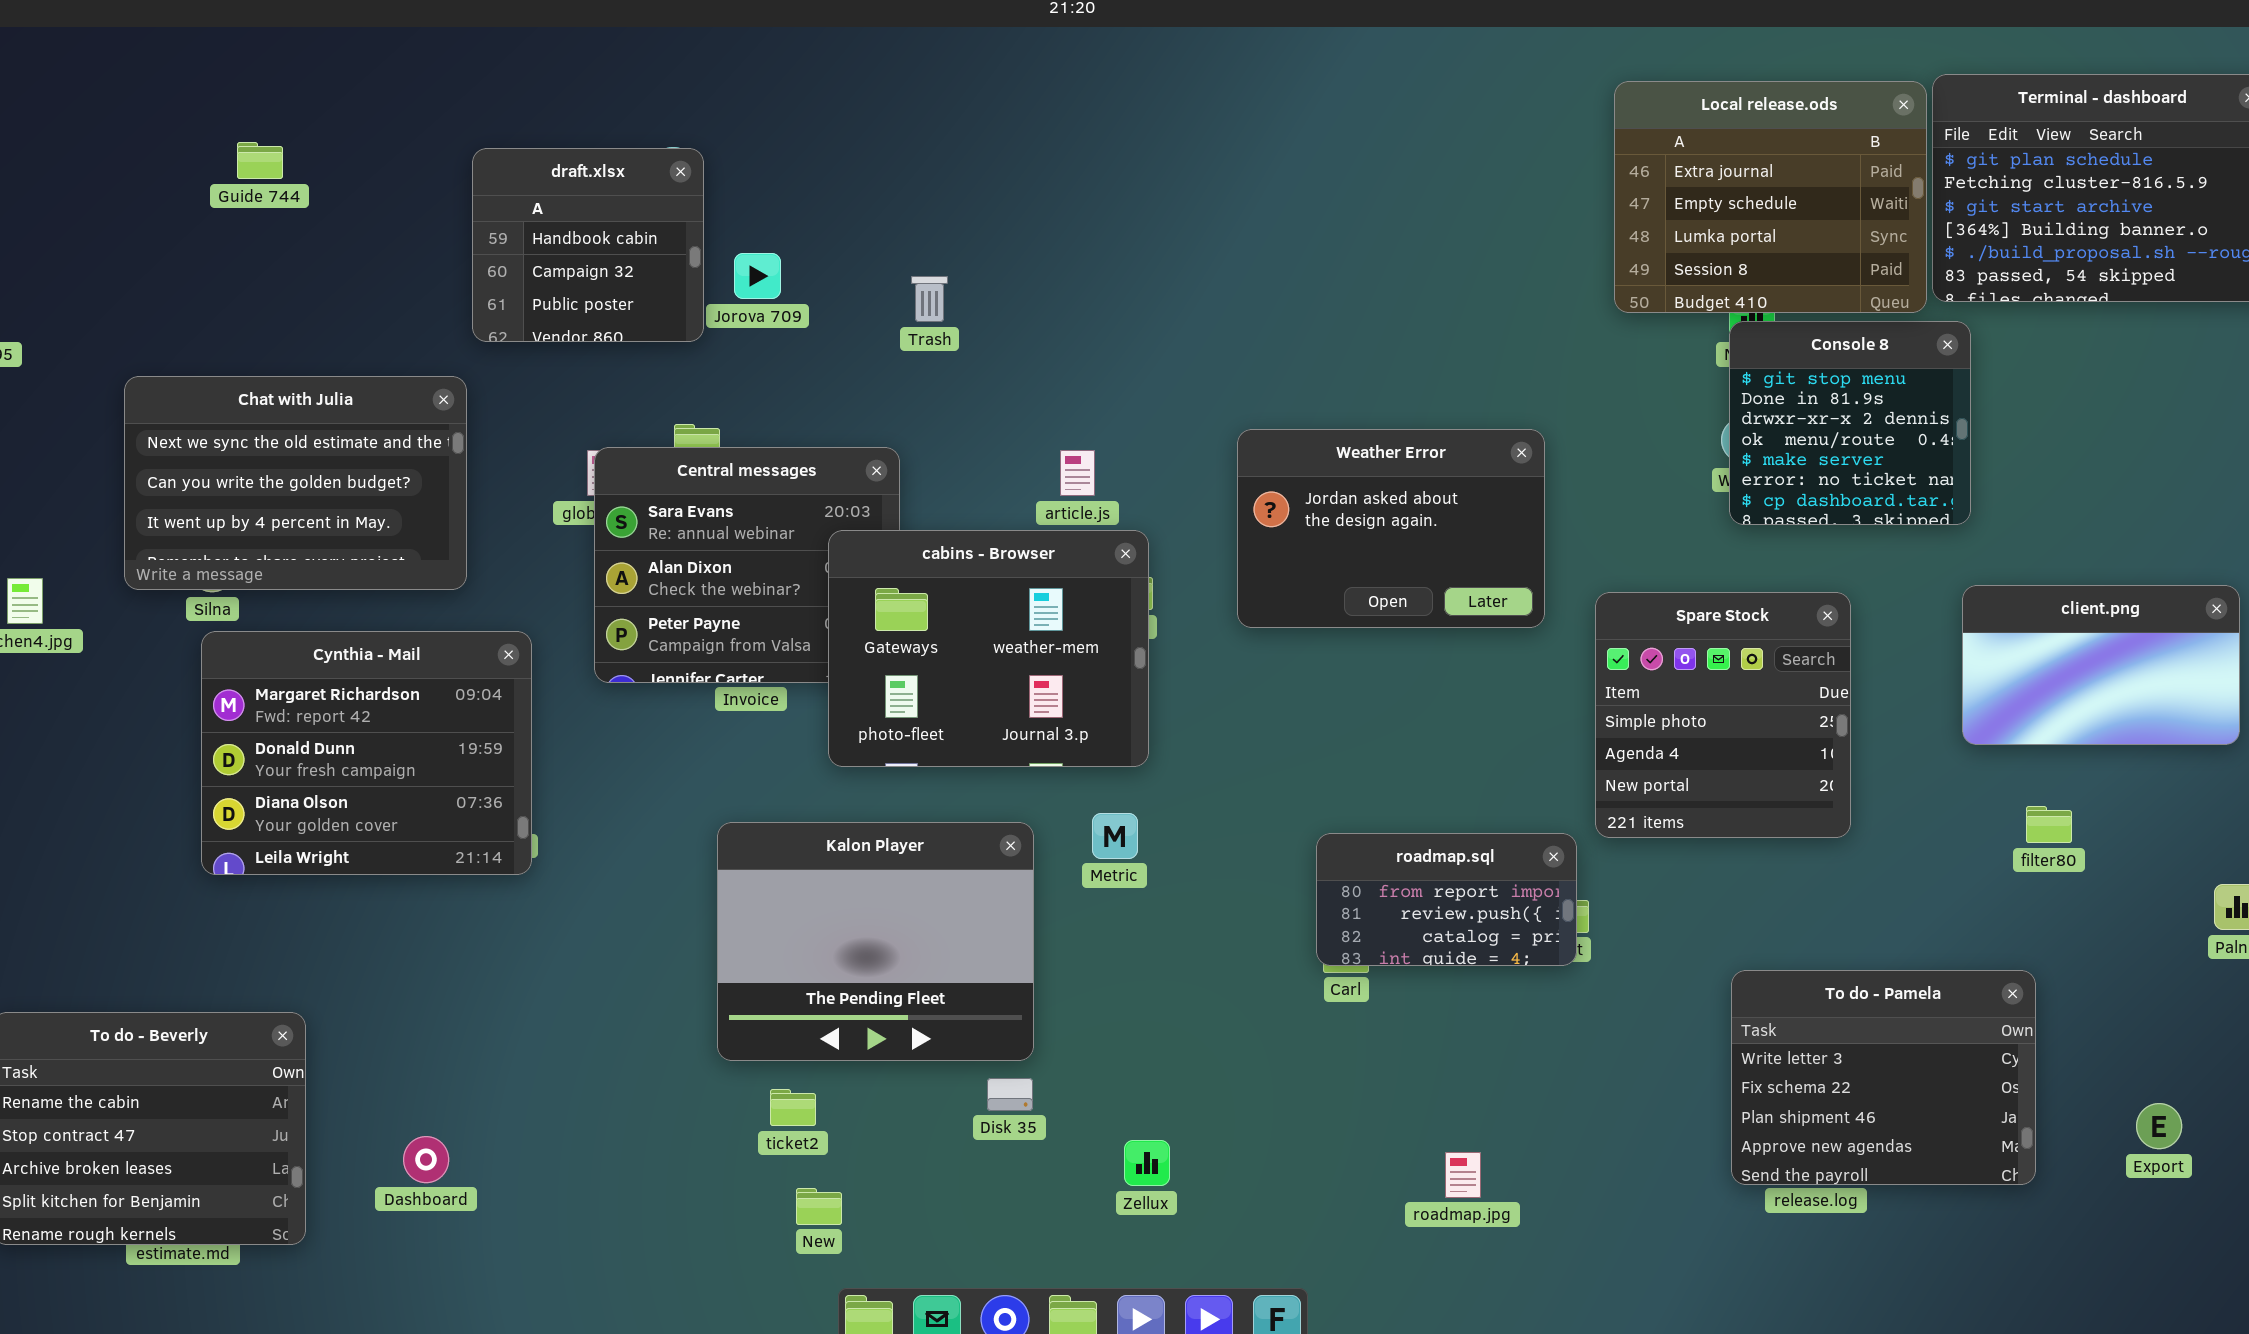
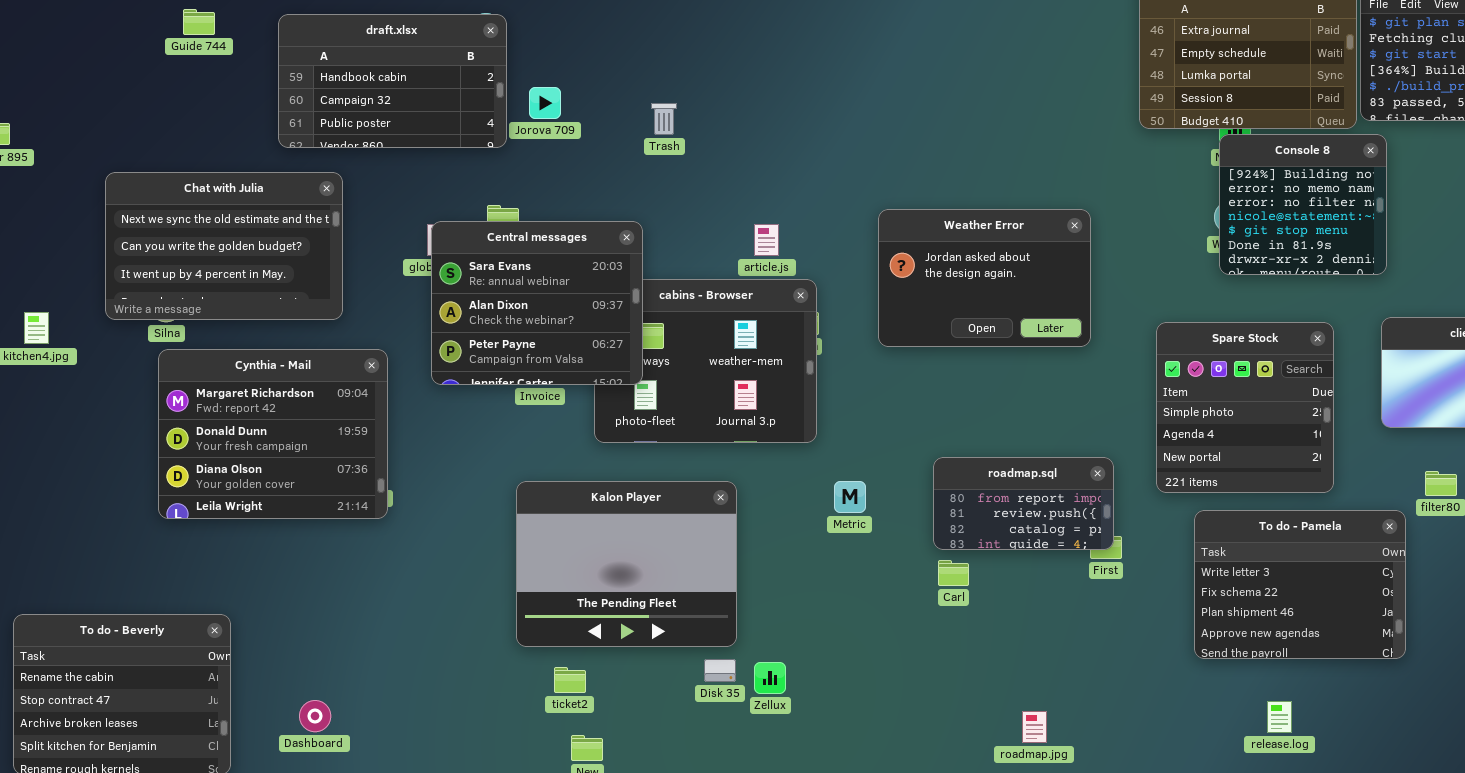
draft.xlsx: [472,148,704,342] -> [278,14,507,148], resized
Console 8: [1729,321,1971,525] -> [1219,134,1387,275], scrolled up 4 rows
Central messages: [594,447,900,683] -> [431,221,643,385], raised
Spare Stock: [1595,592,1851,838] -> [1156,322,1334,493], moved
Metric: [1092,813,1138,859] -> [834,481,866,513], moved
roadmap.sql: [1316,833,1577,966] -> [933,457,1114,550], moved
To do - Pamela: [1731,970,2036,1185] -> [1194,510,1406,659], moved
Zellux: [1124,1140,1170,1186] -> [754,662,786,694], moved

